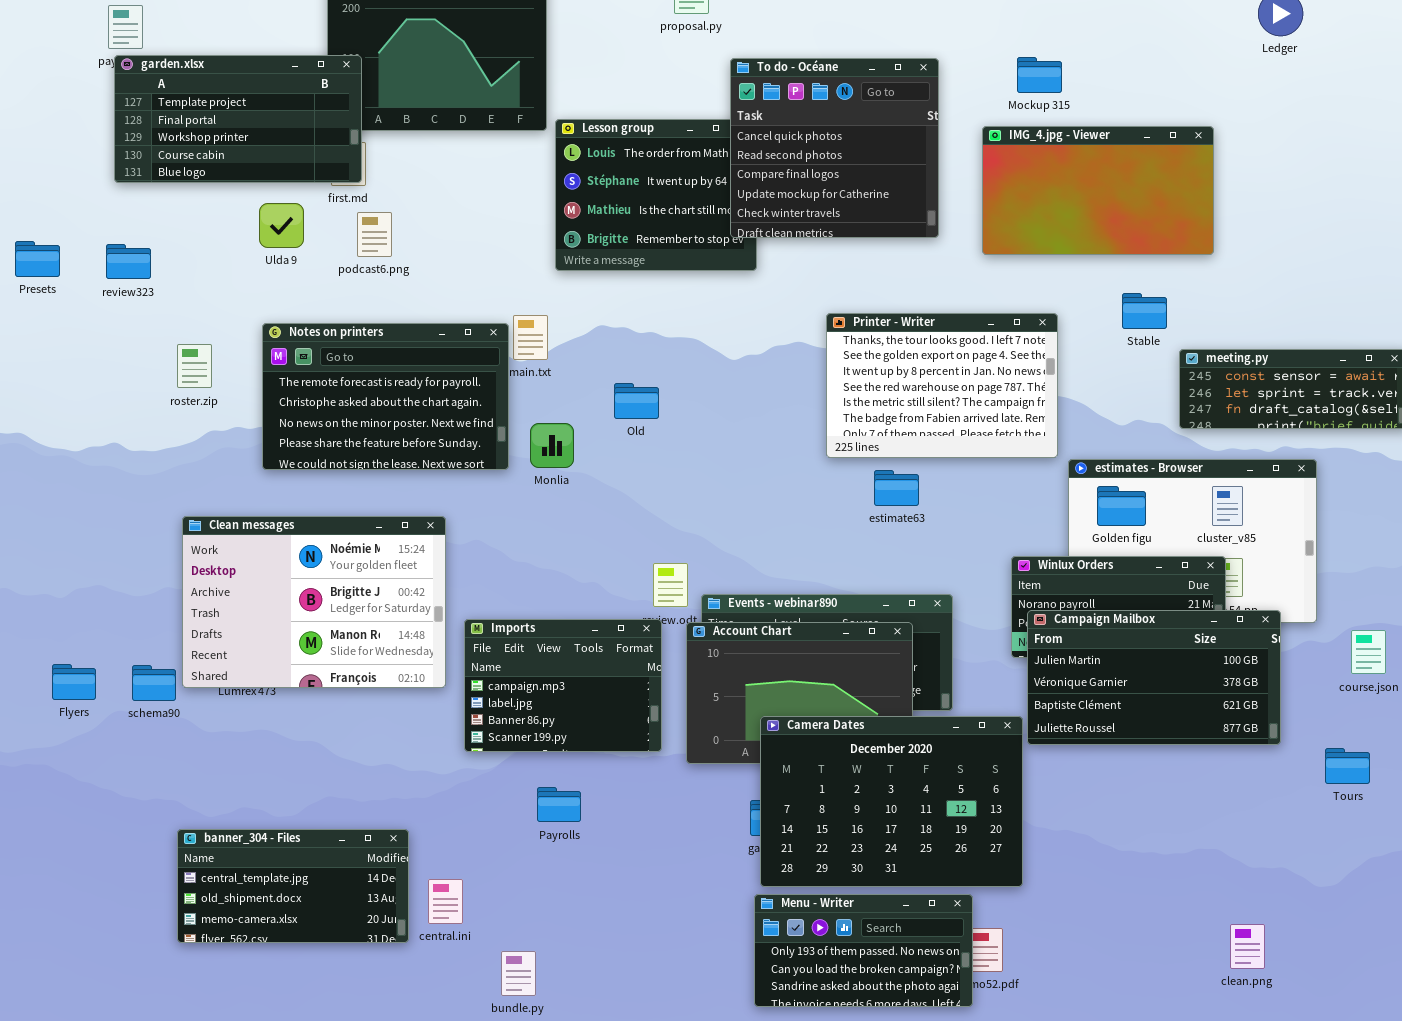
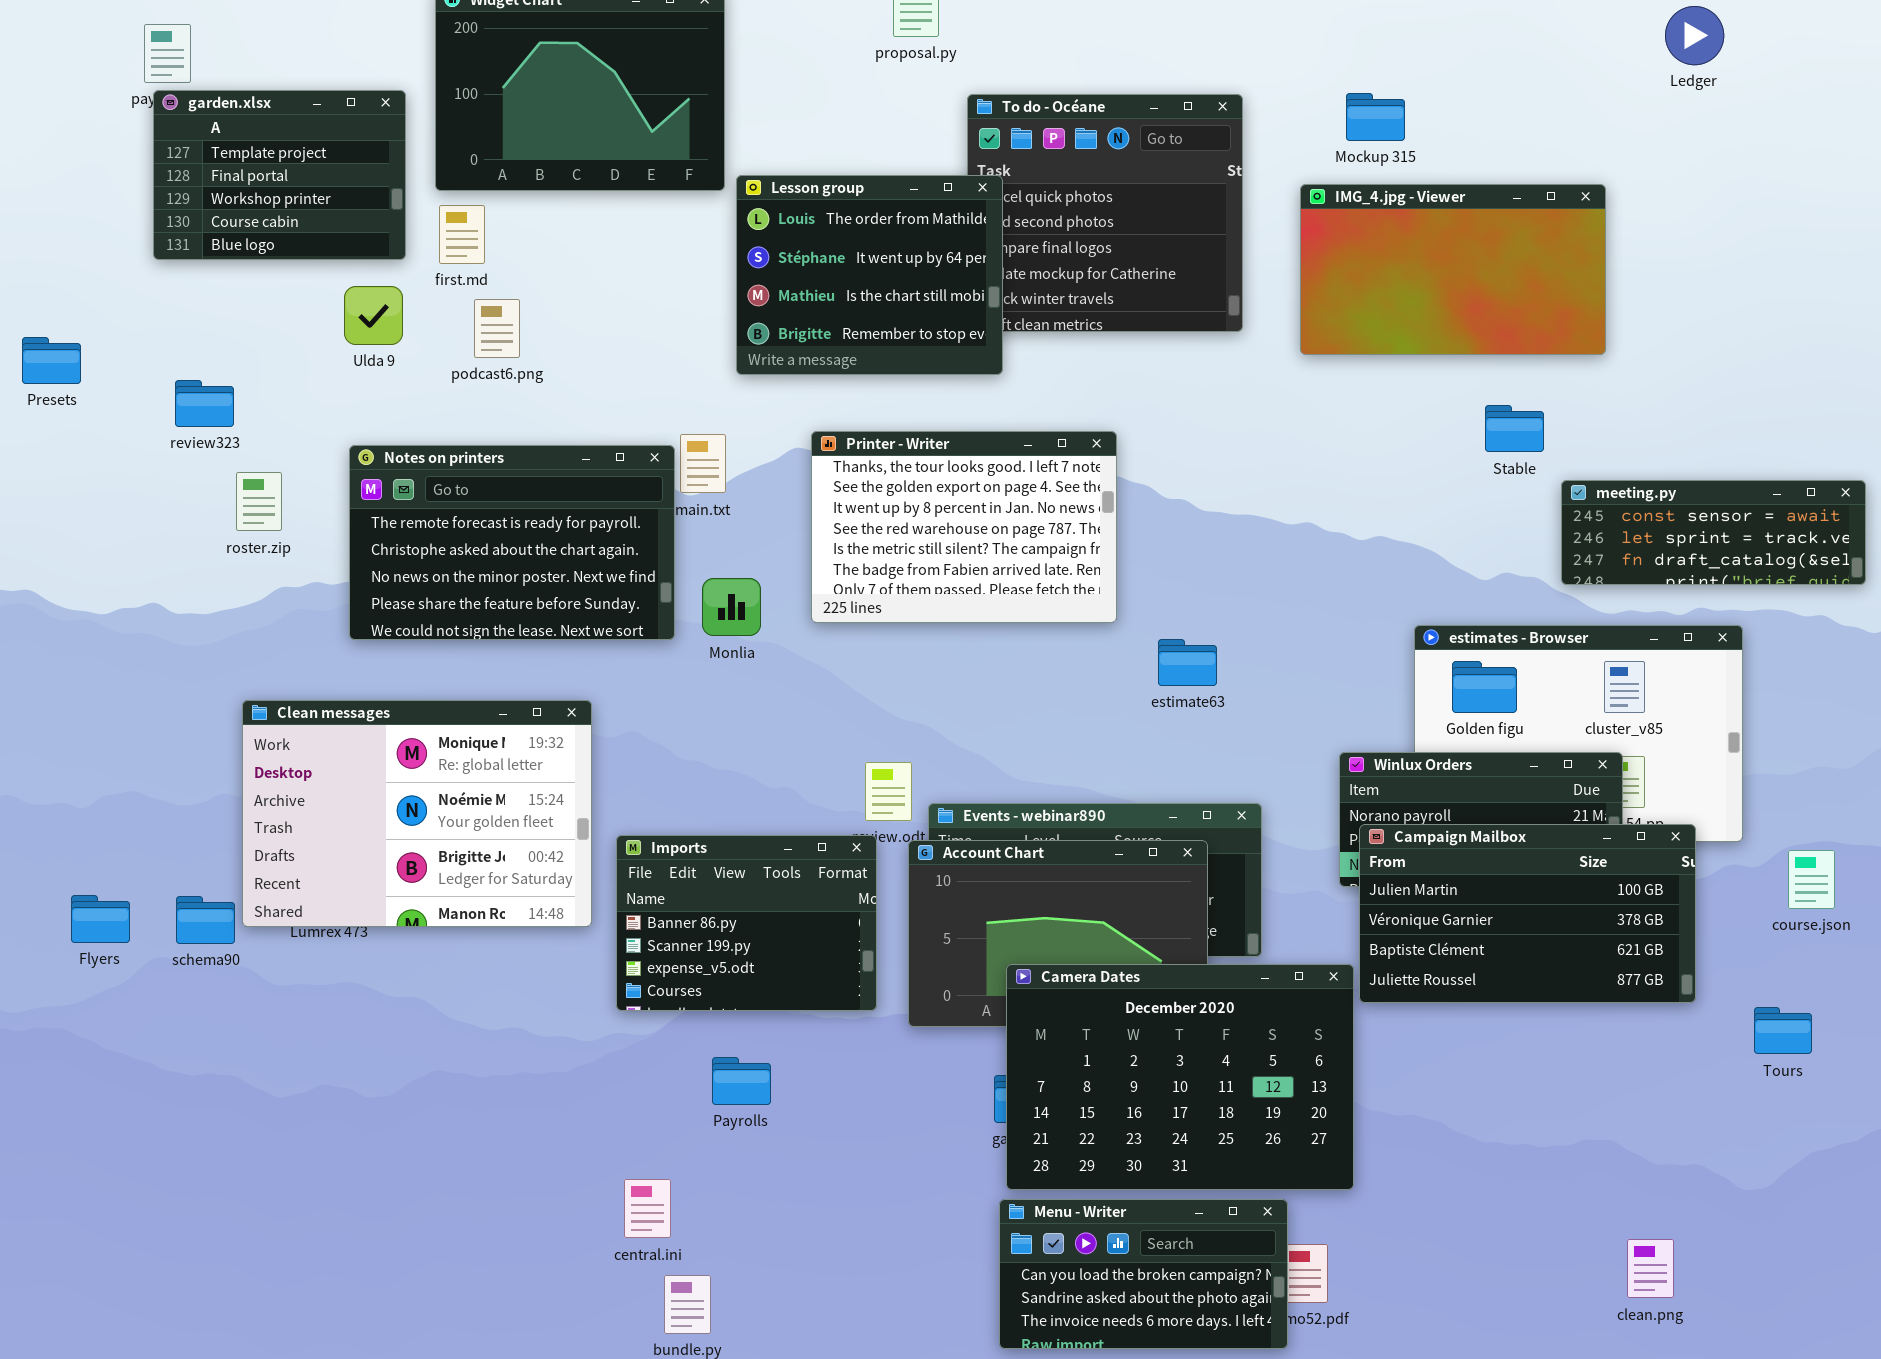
garden.xlsx: [114,55,362,183] -> [153,90,406,260], resized
Lesson group: [555,119,757,271] -> [736,175,1003,375], raised
review323: [106,244,151,279] -> [175,380,234,427], moved
Printer - Writer: [826,313,1058,458] -> [811,431,1117,623], moved
Clean messages: [182,516,446,688] -> [242,700,592,927], scrolled up 1 row
Imports: [464,619,662,752] -> [616,835,877,1011], scrolled down 2 rows
banner_304 - Files: [177,829,409,943] -> none, closed
central.ini: [428,879,463,924] -> [624,1179,671,1238], moved
Menu - Writer: [754,894,973,1007] -> [999,1199,1288,1349], scrolled down 1 row

